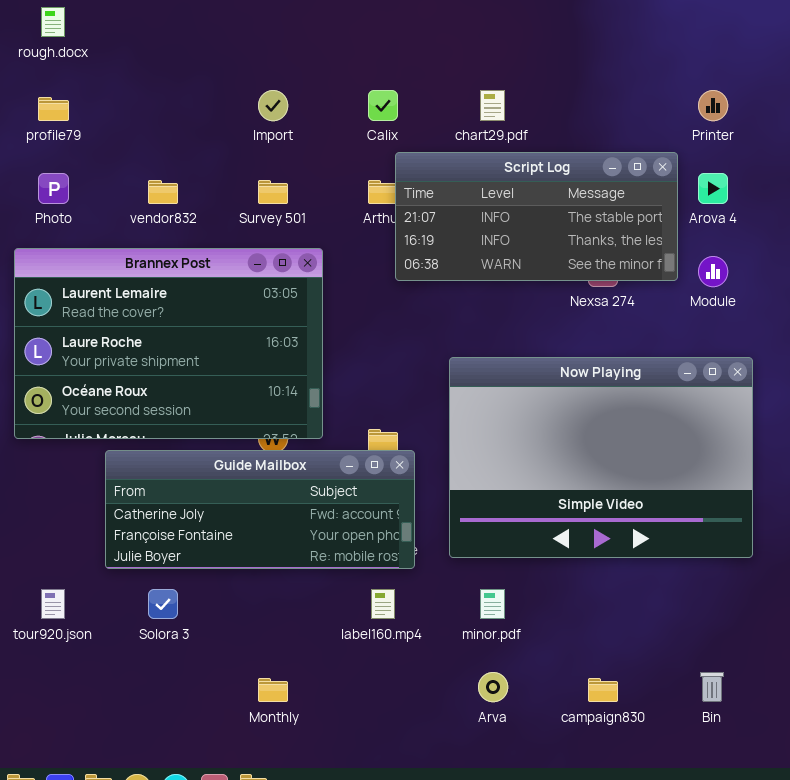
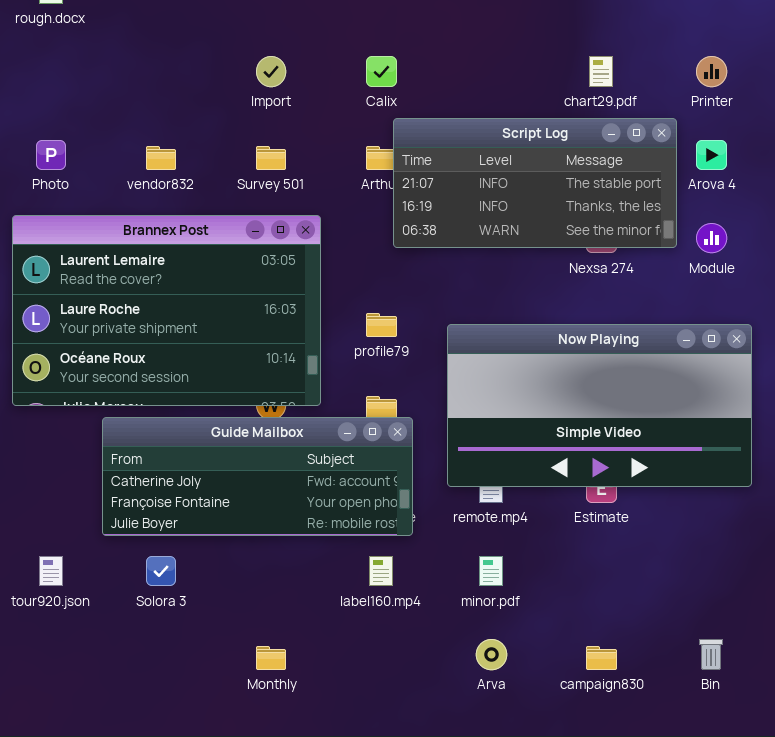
chart29.pdf: [480,90,505,121] -> [589,56,613,87], moved
profile79: [38,97,69,121] -> [366,313,397,337], moved
Now Playing: [449,357,753,558] -> [447,324,752,487], resized

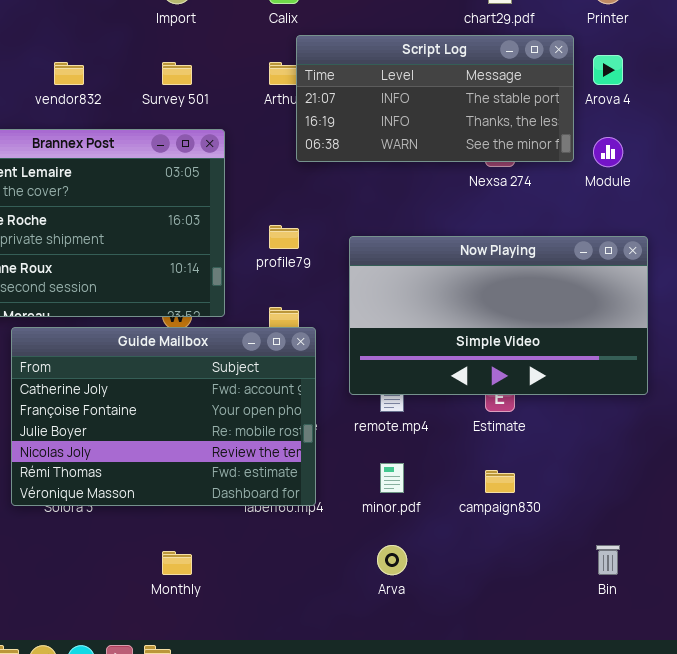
Guide Mailbox: [102,417,413,536] -> [11,327,316,506], resized
campaign830: [586,646,617,670] -> [485,470,515,493], moved

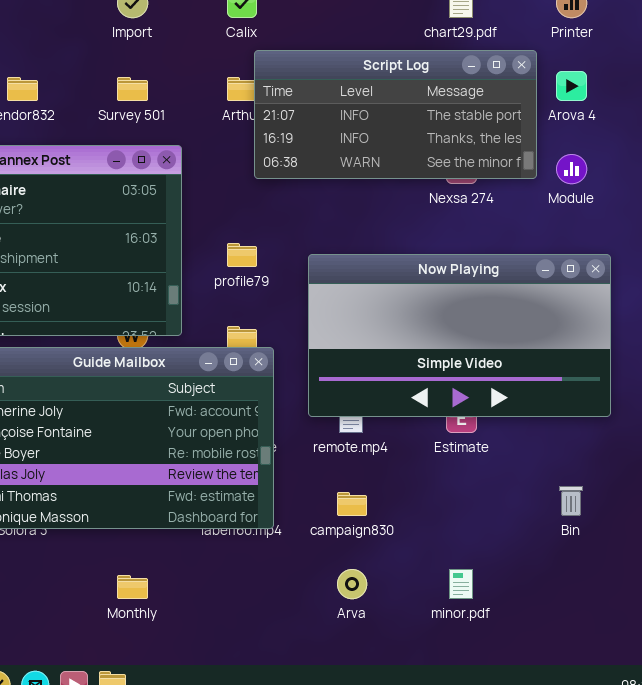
minor.pdf: [380,463,404,493] -> [449,569,473,599], moved
campaign830: [485,470,515,493] -> [337,492,367,516], moved
Bin: [596,545,620,575] -> [559,486,583,516], moved

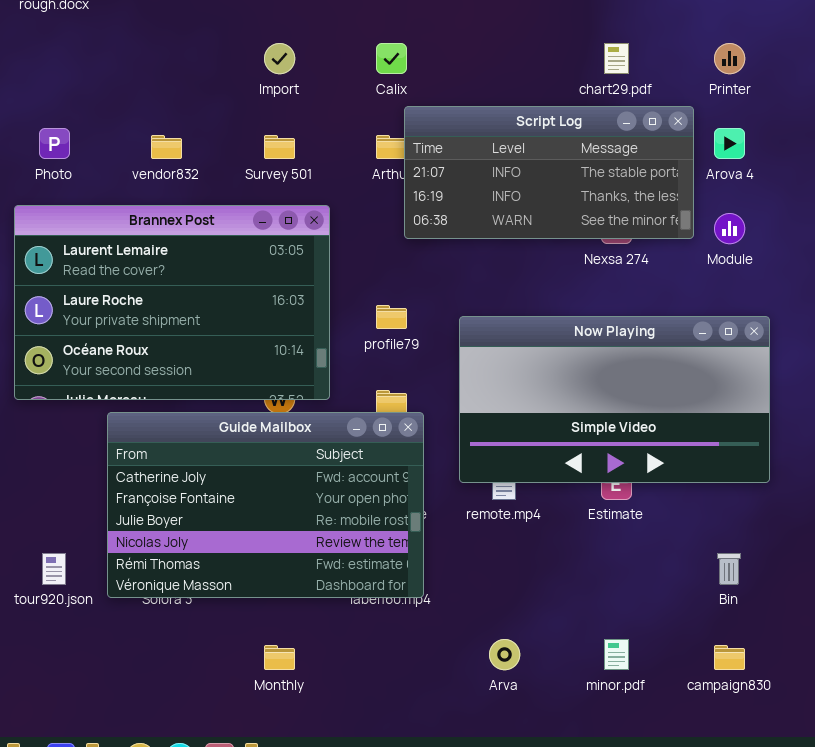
campaign830: [337,492,367,516] -> [714,645,745,670], moved

